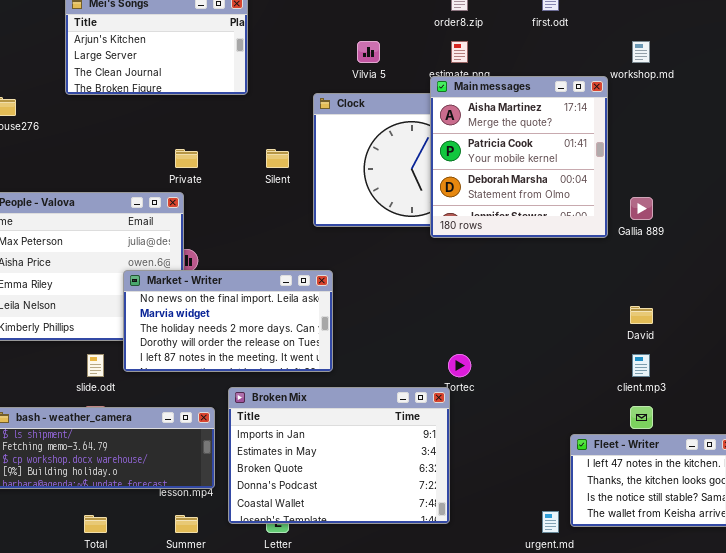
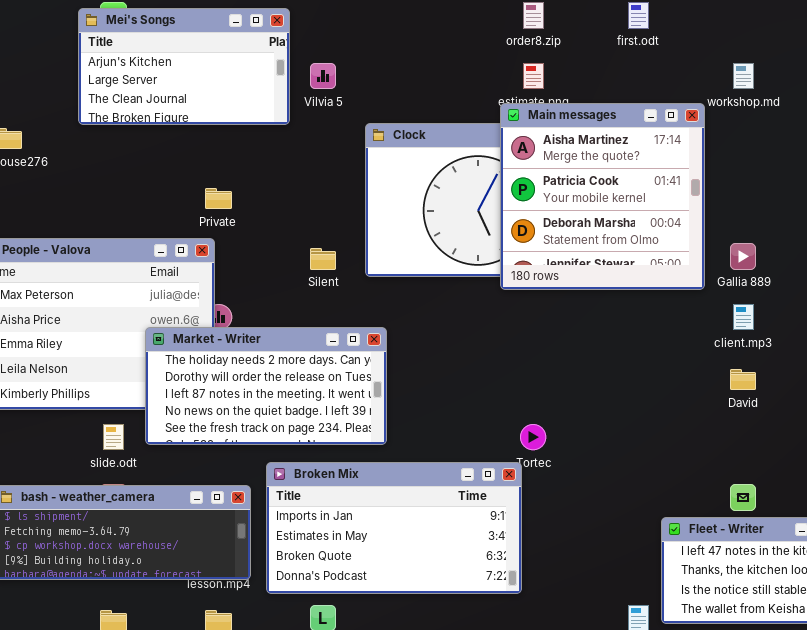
Vilvia 5: [357,41,380,63] -> [310,63,336,89], moved
Silent: [266,149,289,168] -> [310,248,336,270], moved
Market - Writer: [123,270,333,372] -> [145,327,387,445], scrolled down 2 rows
client.mp3: [632,354,650,377] -> [733,304,754,330], moved
Broken Mix: [228,387,450,524] -> [266,462,522,594], resized

